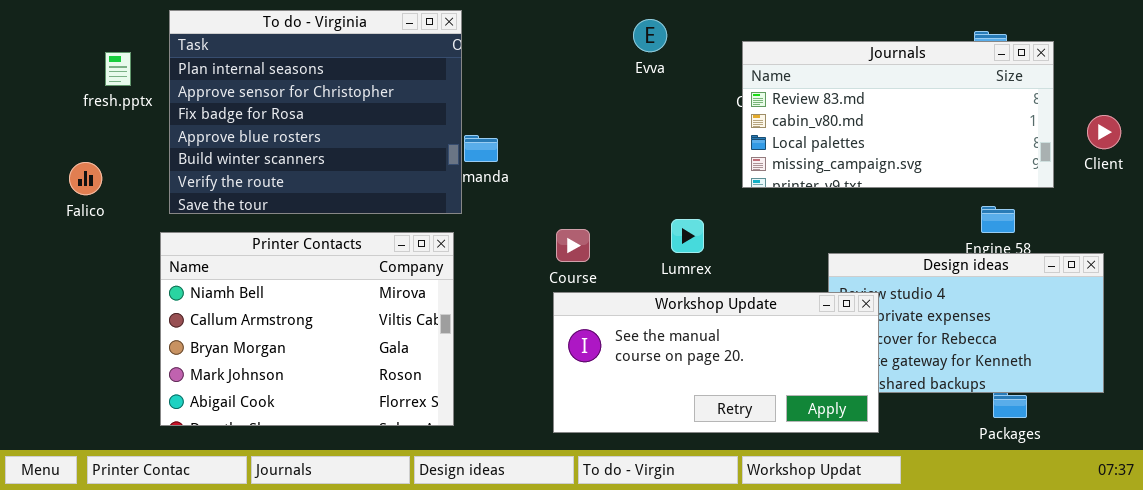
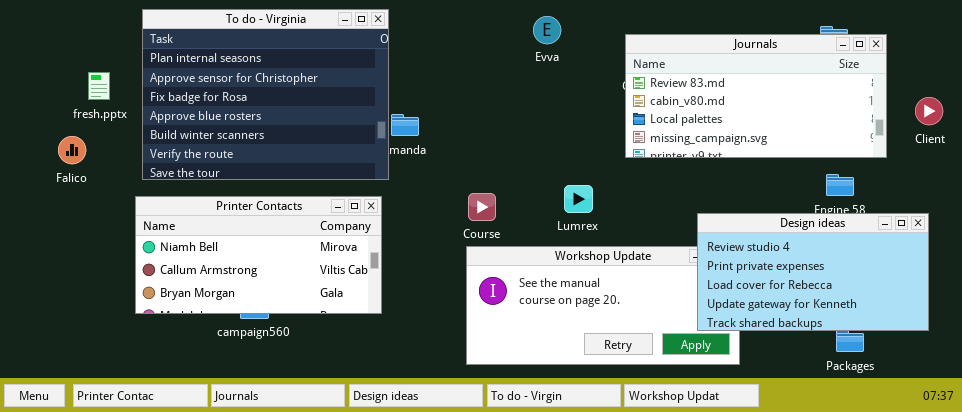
fresh.pptx: [105,52,131,86] -> [88,72,110,100], moved
Printer Contacts: [160,232,454,426] -> [135,196,382,314], resized
Design ideas: [828,253,1104,393] -> [697,213,929,331], raised

